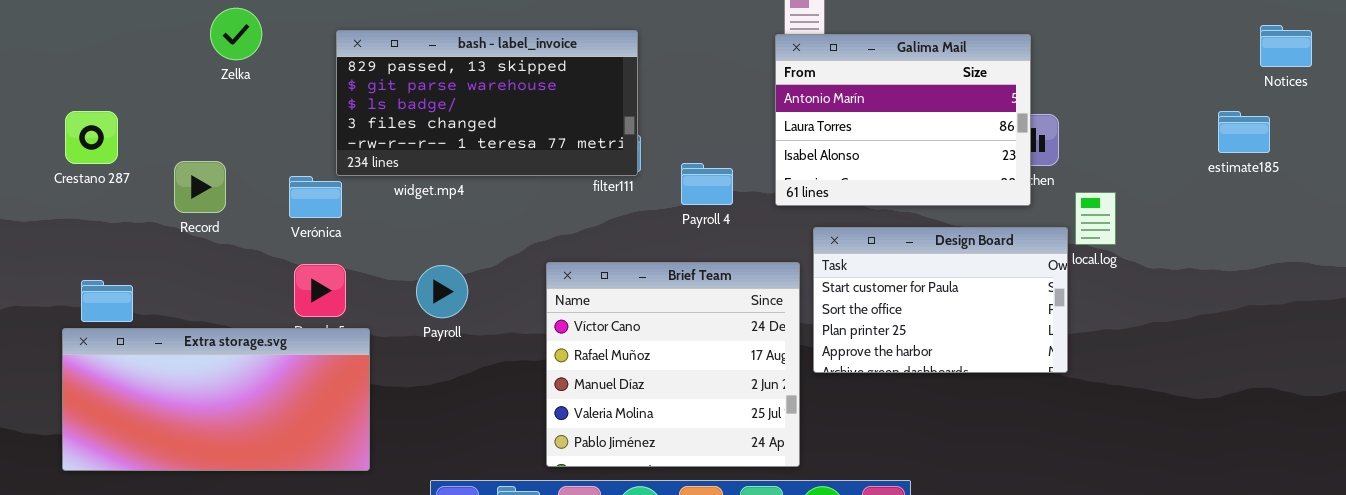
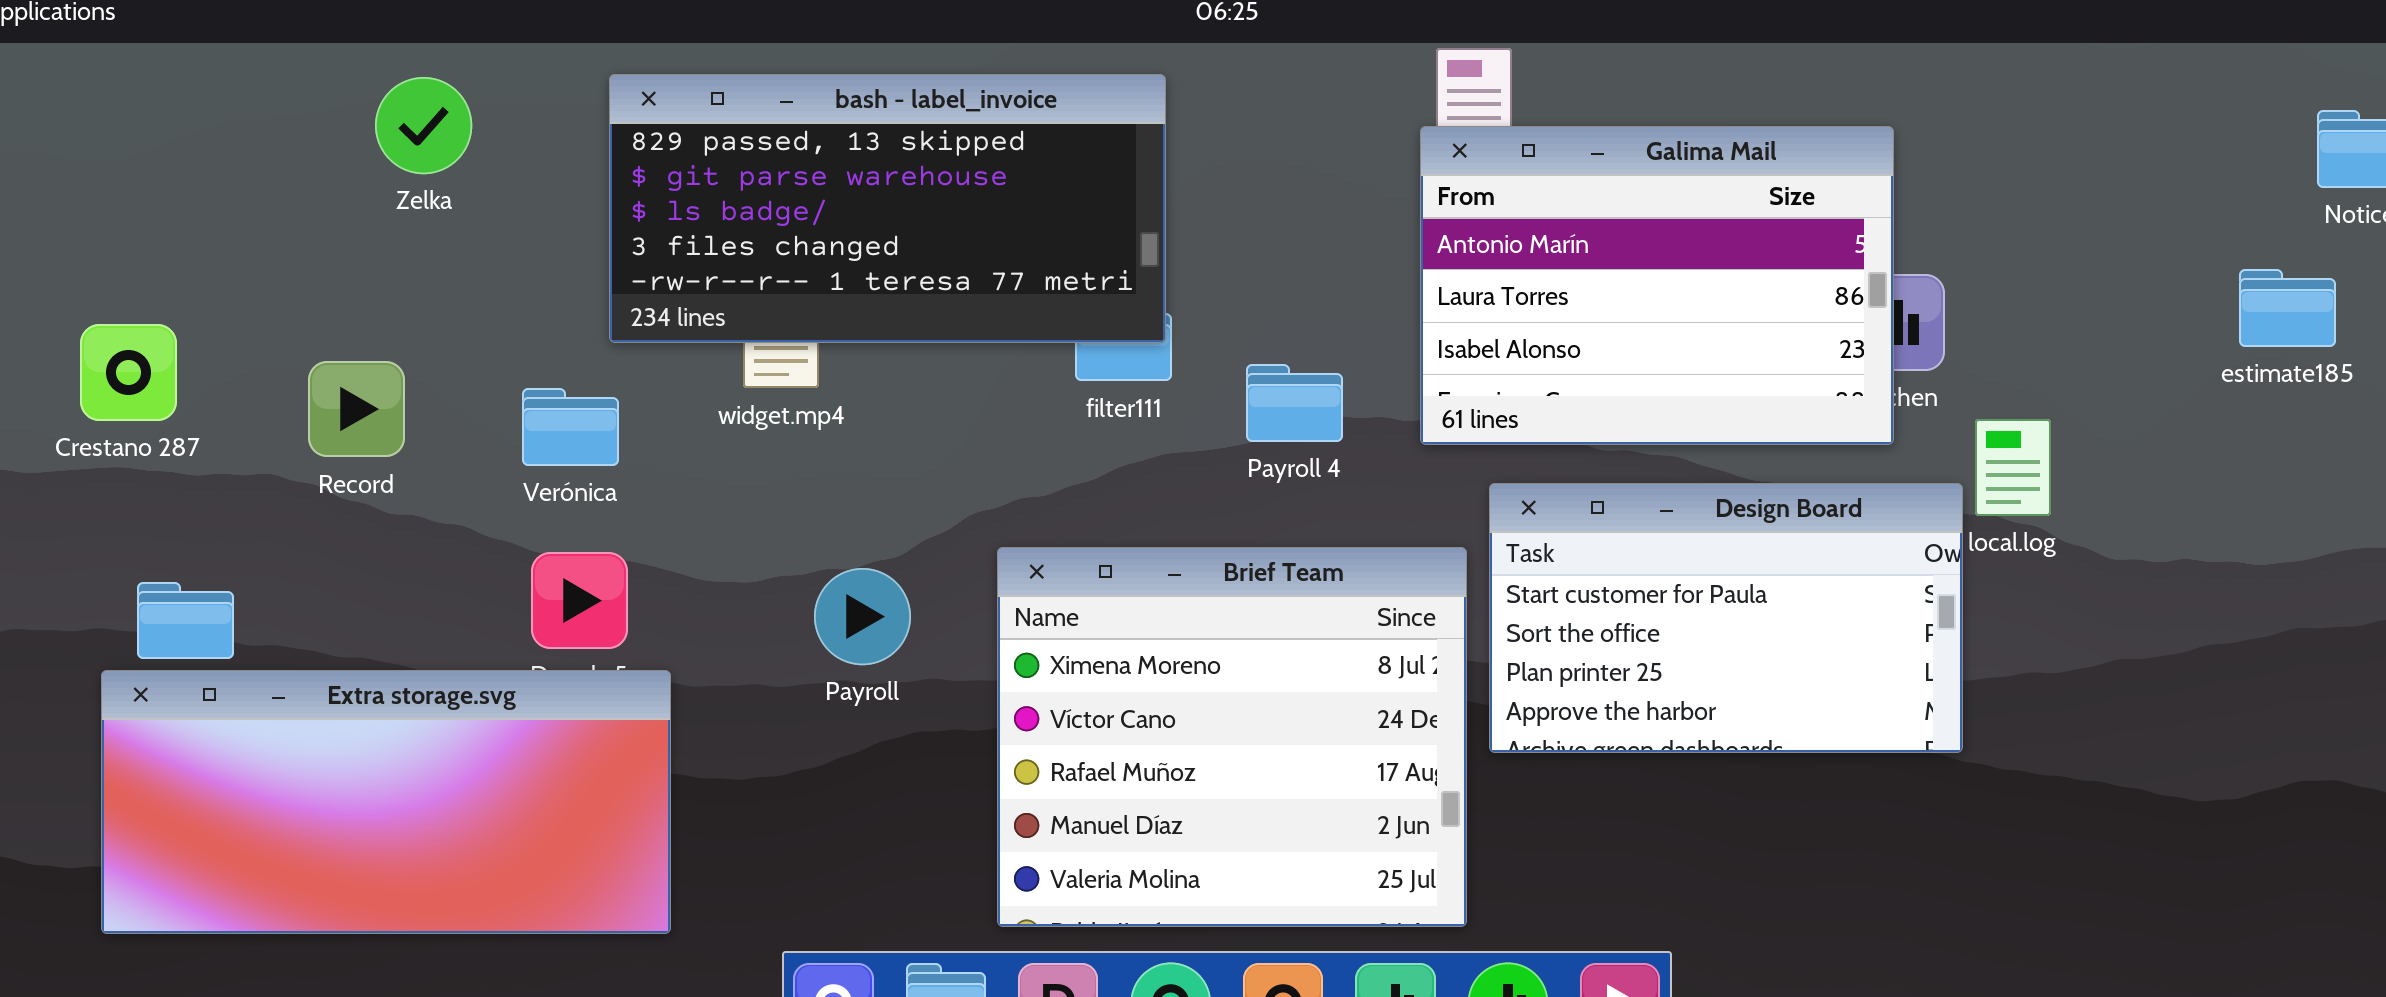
bash - label_invoice: [336,30,638,176] -> [609,74,1166,343], moved
Crestano 287: [65,111,118,164] -> [80,324,177,421], moved
Brief Team: [546,262,800,467] -> [997,547,1467,927], scrolled up 1 row
Payroll: [416,265,468,318] -> [814,568,911,665], moved

